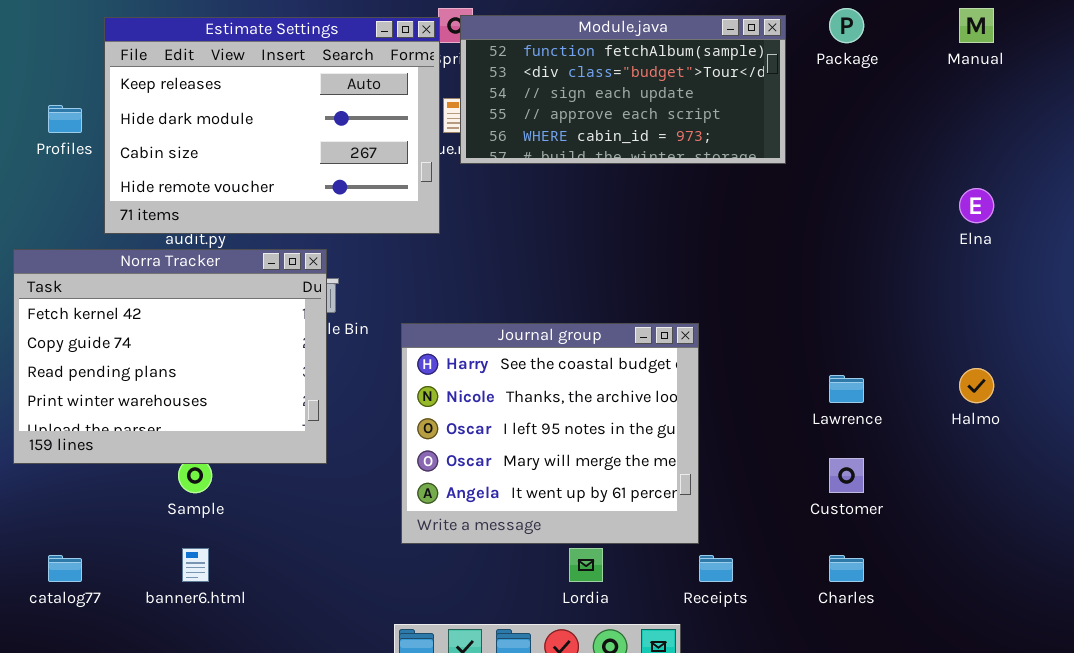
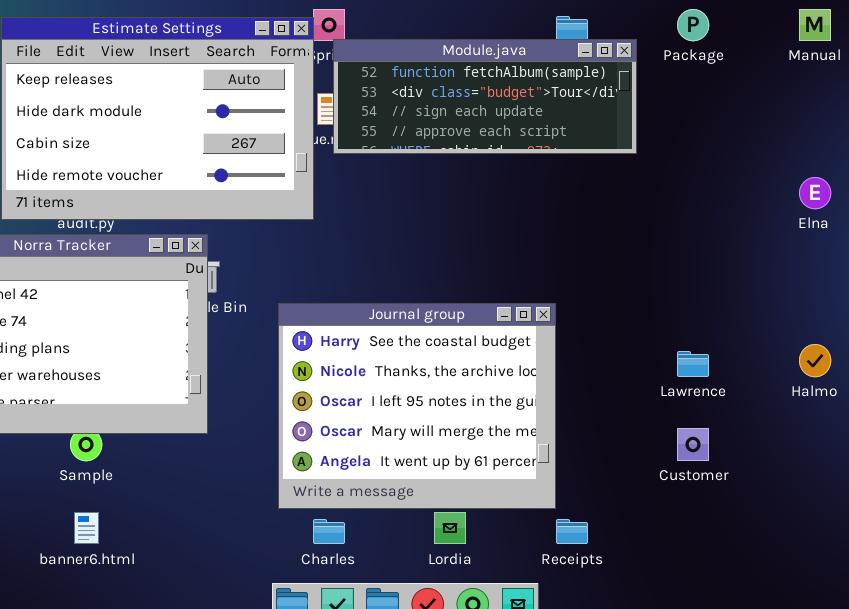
Module.java: [460,15,786,164] -> [333,39,637,154], resized
Charles: [829,555,864,582] -> [313,519,345,544], moved

